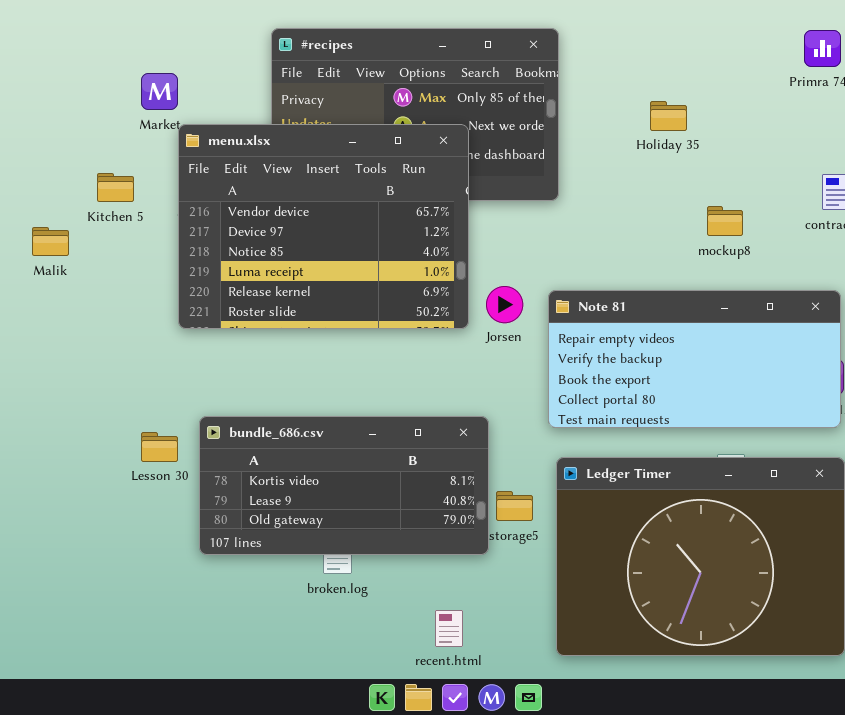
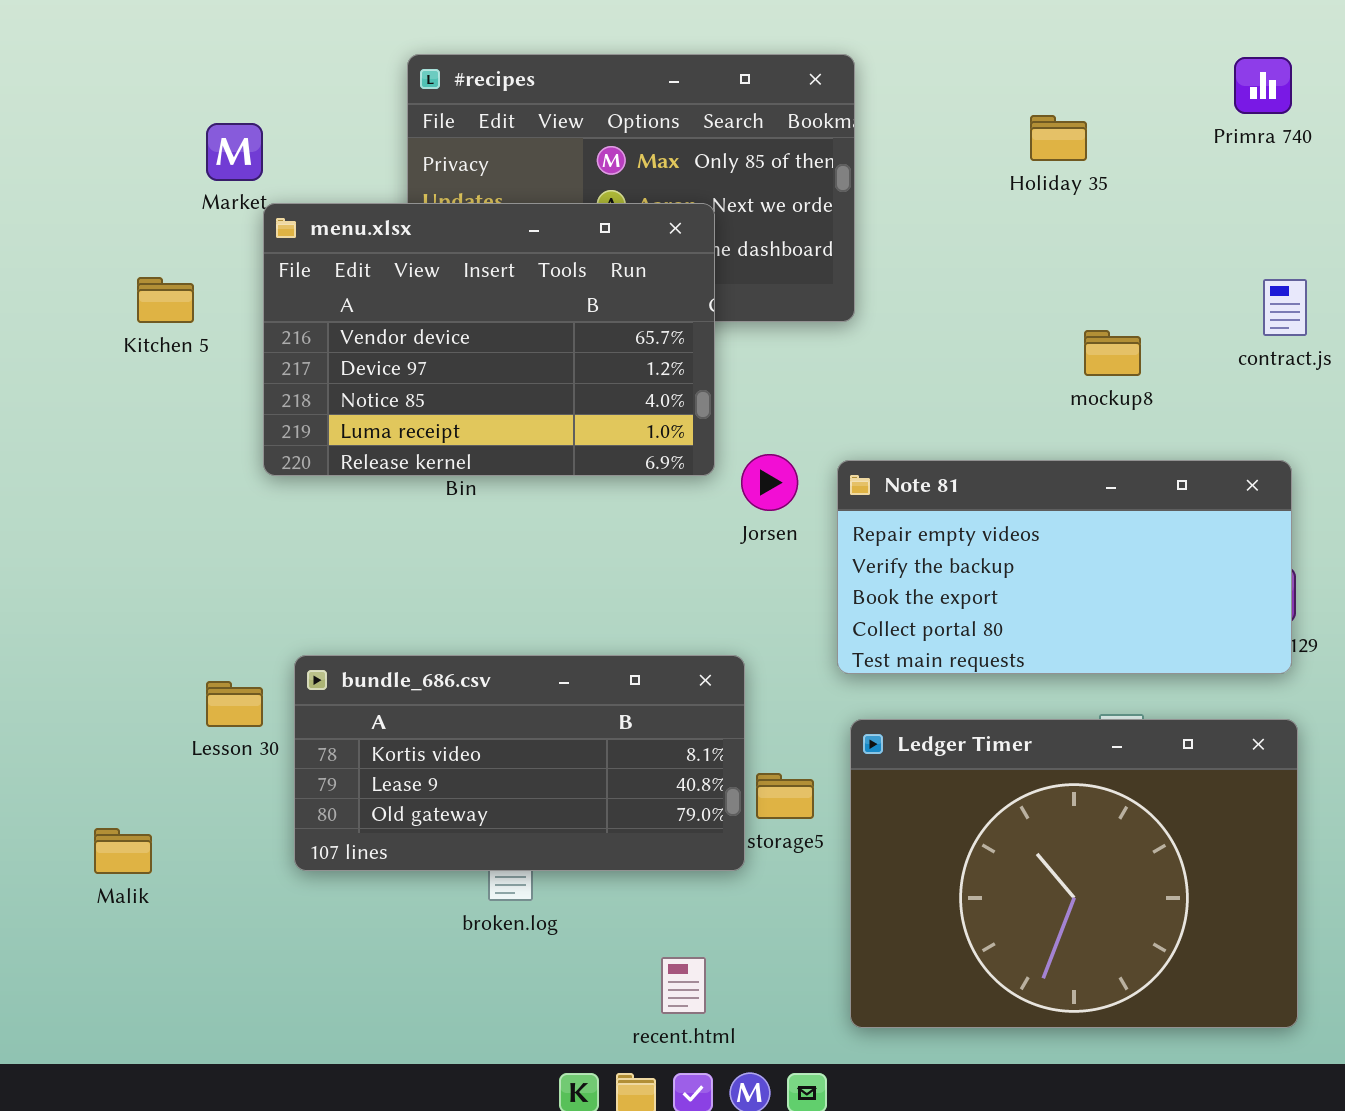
Holiday 35: [650,101,687,131] -> [1030,115,1087,161], moved
menu.xlsx: [178,124,469,329] -> [263,203,715,476], resized
Malik: [32,227,69,256] -> [94,828,152,874], moved

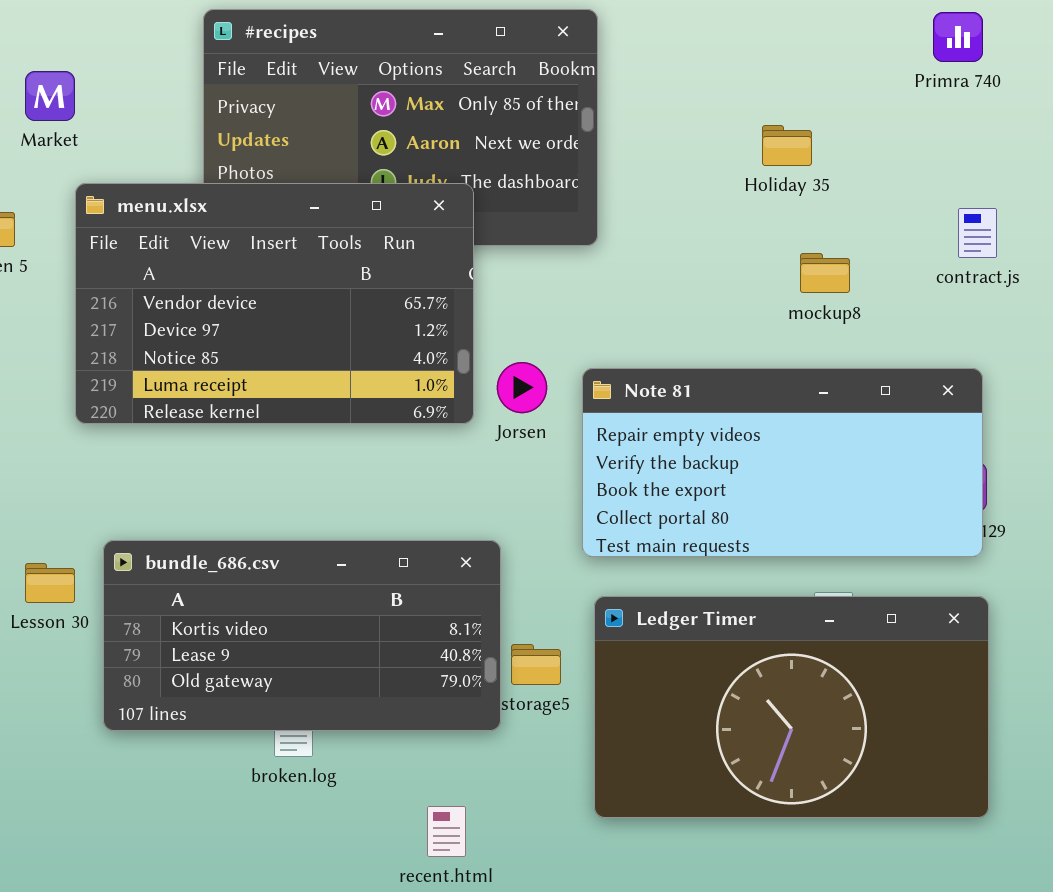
Holiday 35: [1030,115,1087,161] -> [762,125,812,166], moved
menu.xlsx: [263,203,715,476] -> [75,183,474,424], moved
Ledger Timer: [850,719,1298,1028] -> [594,596,989,818], resized

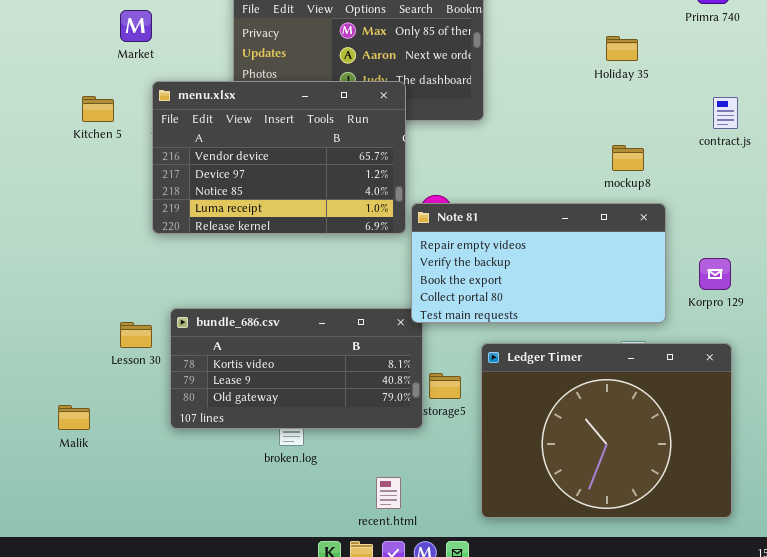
Holiday 35: [762,125,812,166] -> [606,36,638,61], moved
mockup8: [800,253,850,293] -> [612,145,644,171], moved
Note 81: [582,368,983,557] -> [411,203,666,323], moved
Ledger Timer: [594,596,989,818] -> [481,343,732,518], resized

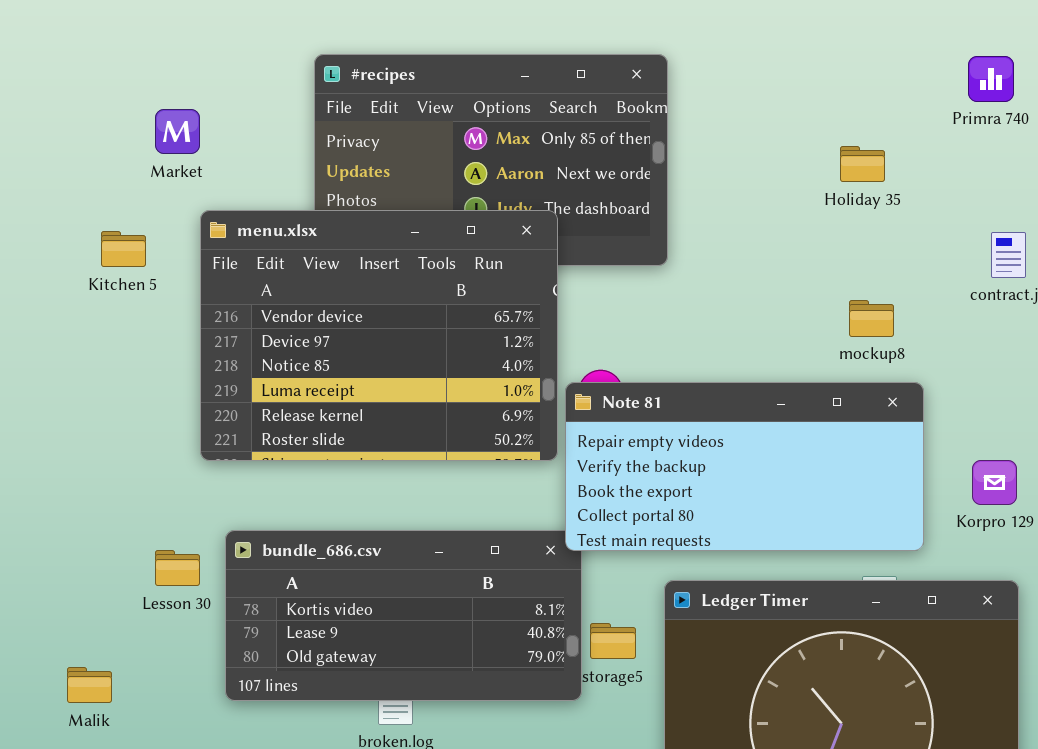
menu.xlsx: [152,81,406,234] -> [200,210,558,461], resized

